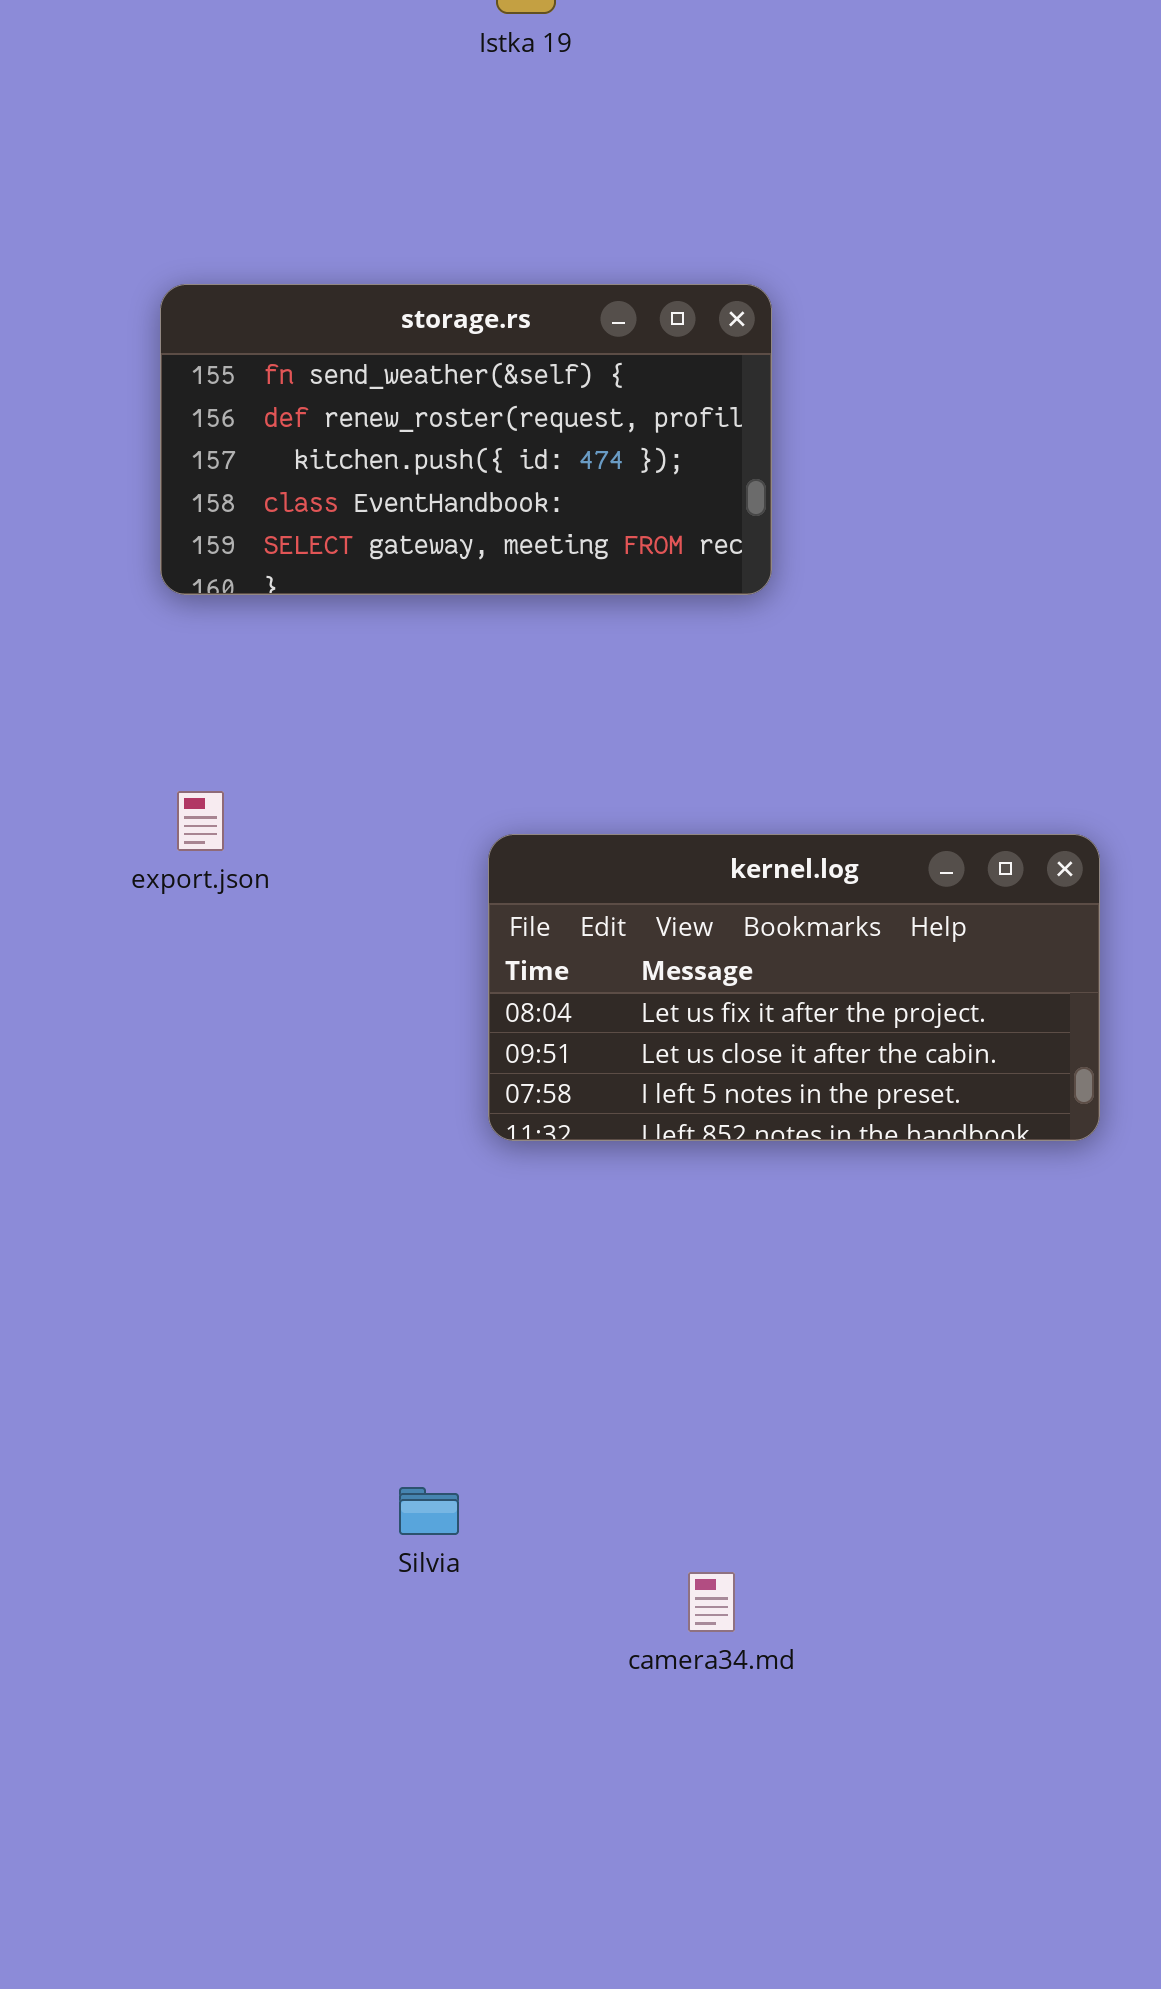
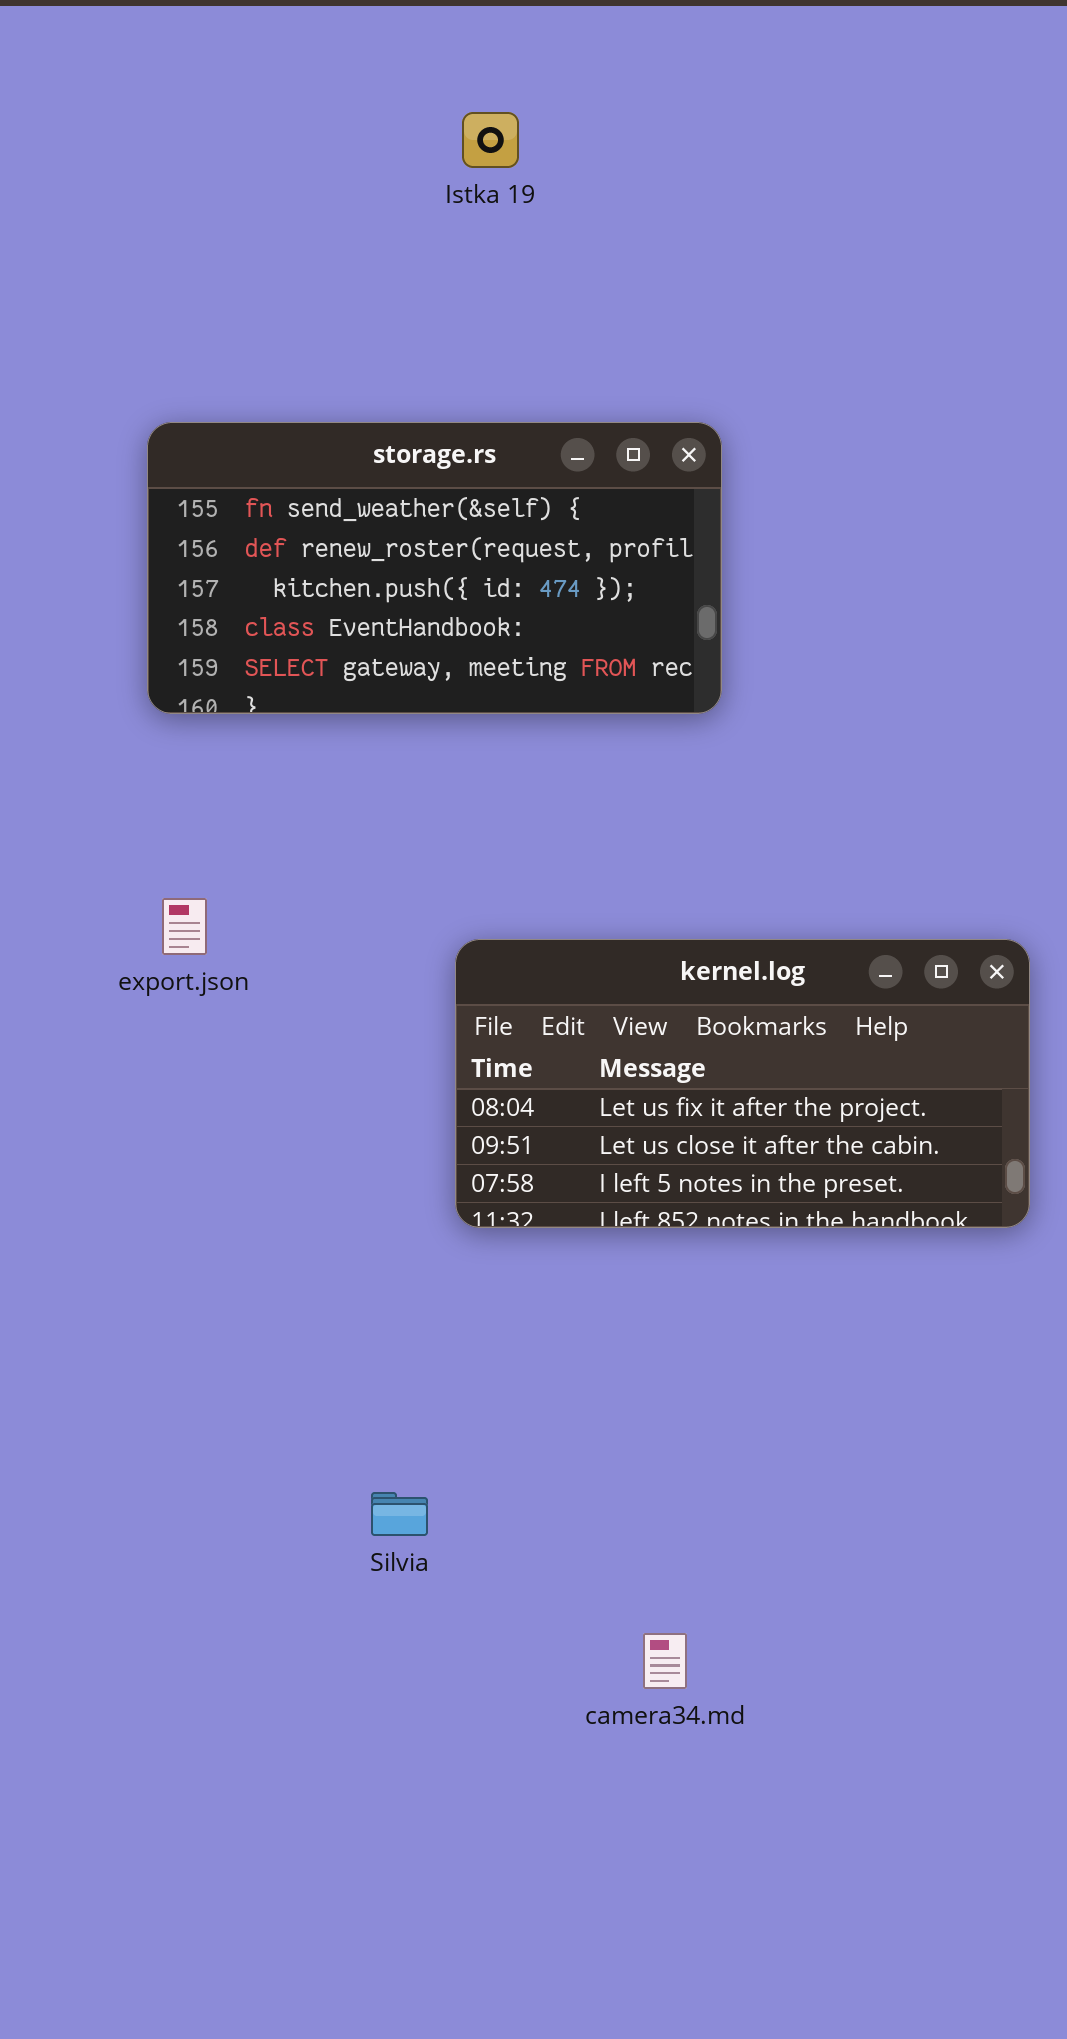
Silvia: [399,1487,459,1535] -> [371,1492,428,1536], moved

